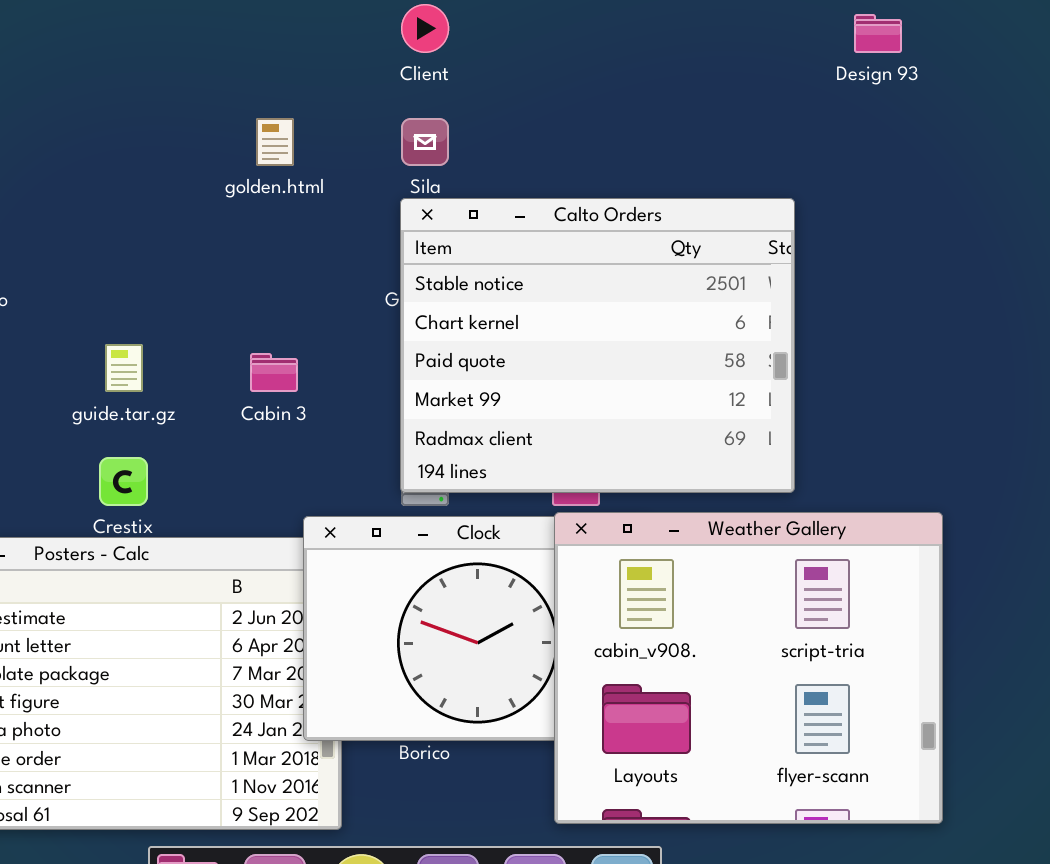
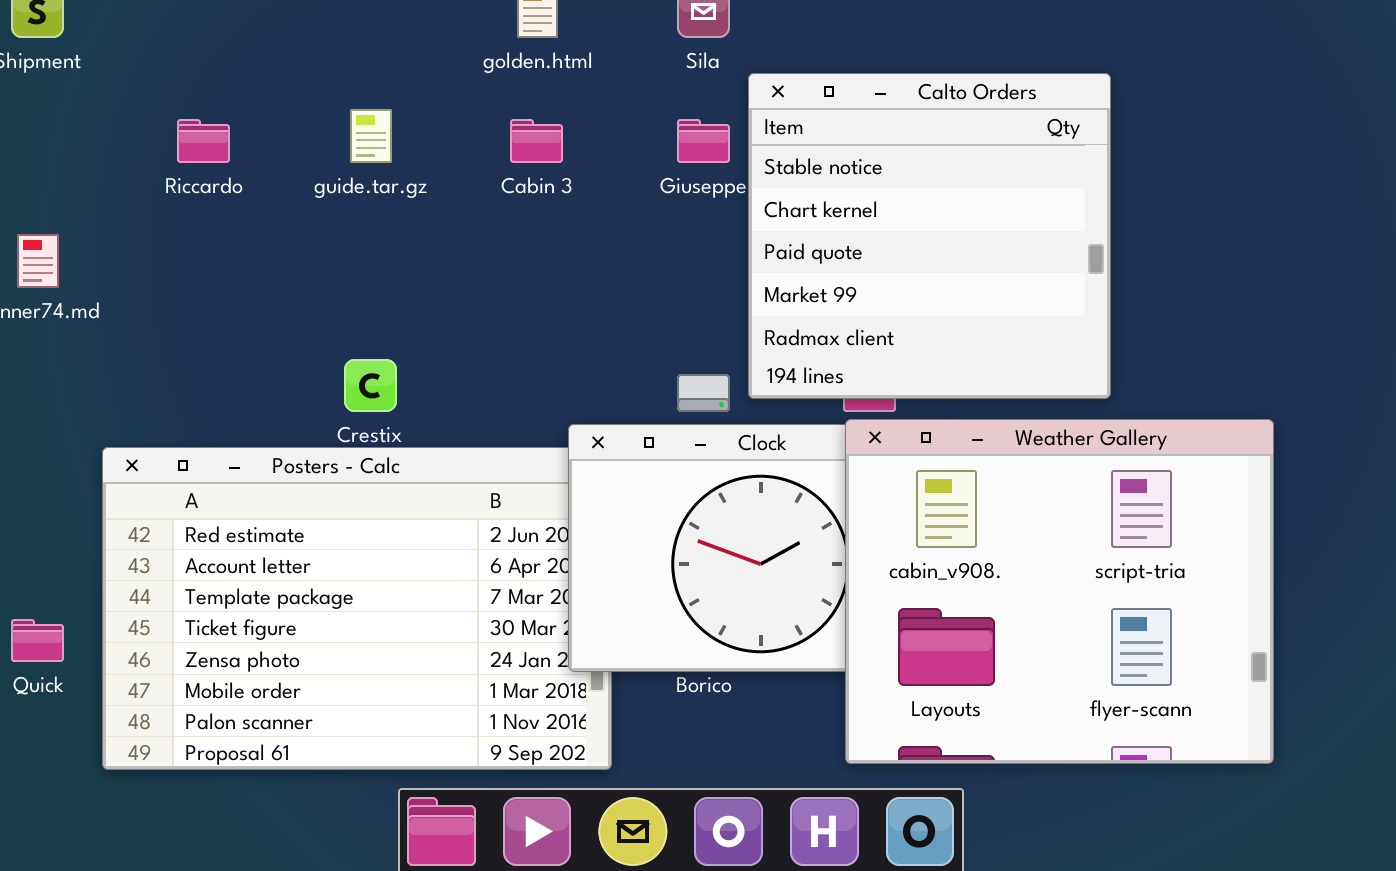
Calto Orders: [400,198,795,493] -> [748,73,1111,399], resized
guide.tar.gz: [105,344,143,392] -> [350,109,392,163], moved
Cabin 3: [250,353,298,392] -> [510,119,563,163], moved

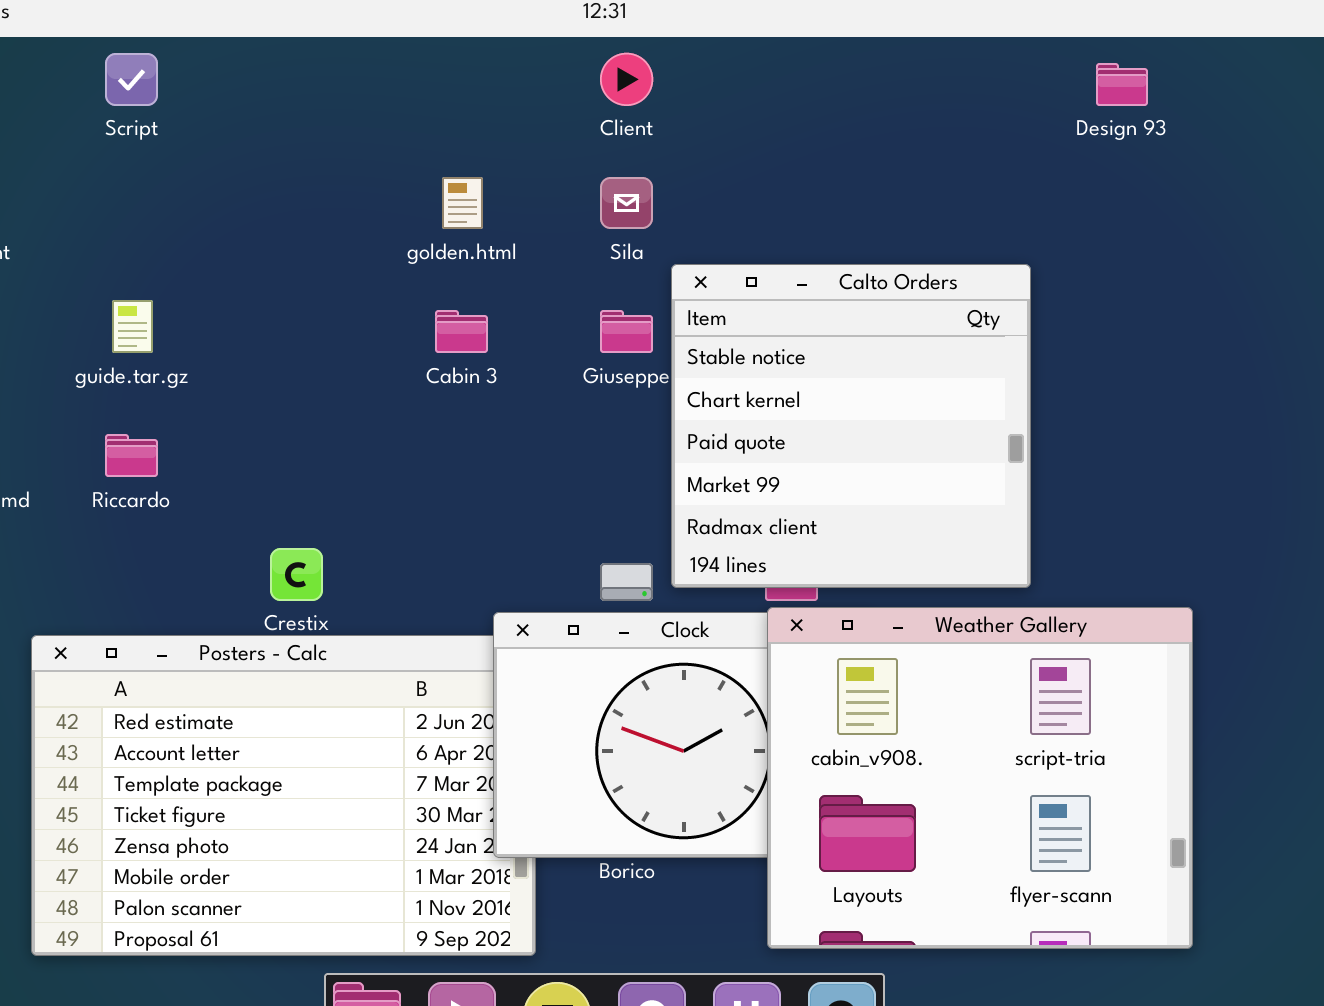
guide.tar.gz: [350,109,392,163] -> [112,300,153,353], moved
Riccardo: [177,119,230,163] -> [105,434,158,477], moved

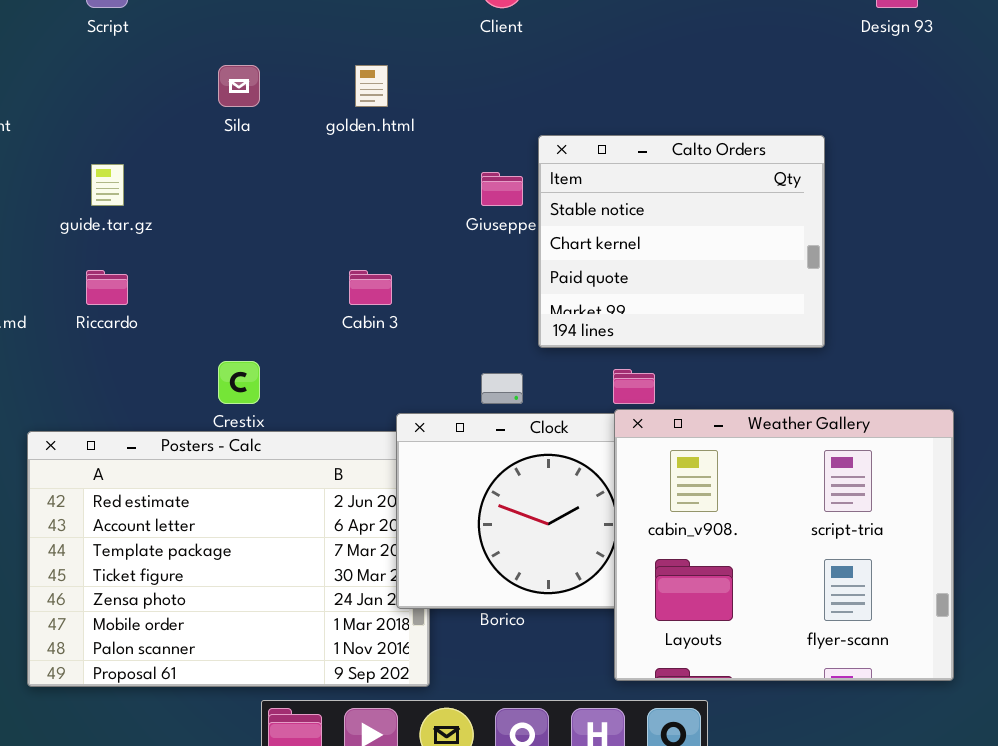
Sila: [600,177,653,229] -> [218,65,260,107], moved
Calto Orders: [671,264,1031,588] -> [538,135,825,348], resized
Cabin 3: [435,310,488,353] -> [349,270,392,305], moved

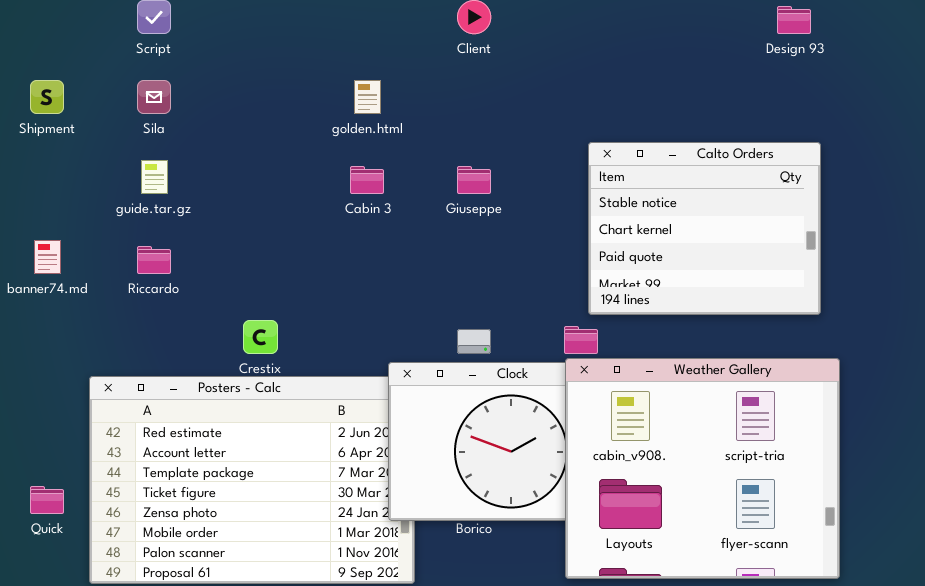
Sila: [218,65,260,107] -> [137,80,171,114], moved
Calto Orders: [538,135,825,348] -> [588,142,821,315], moved
Cabin 3: [349,270,392,305] -> [350,166,384,194], moved

